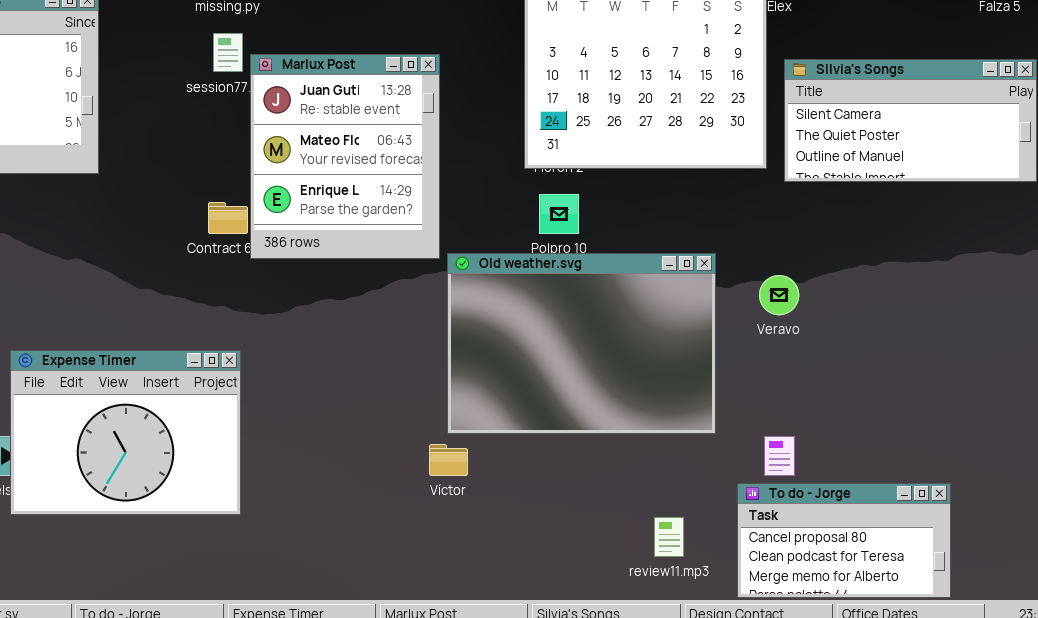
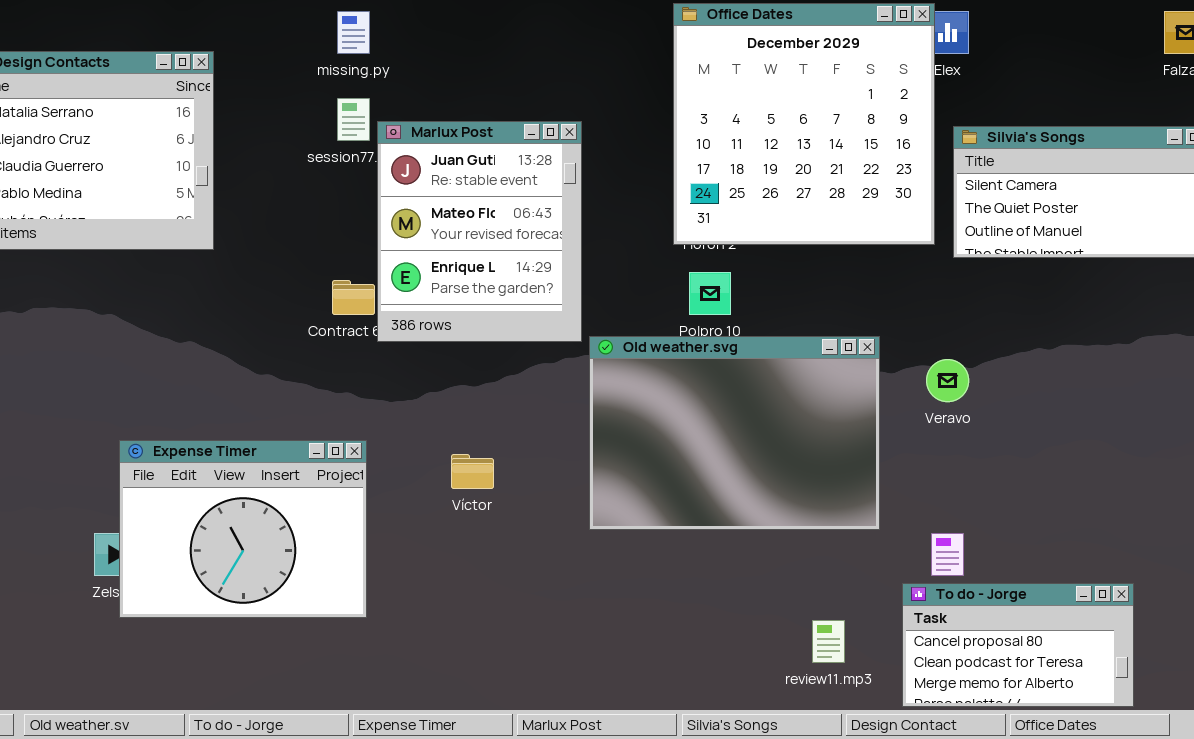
Víctor: [429,444,468,476] -> [451,454,494,489], moved

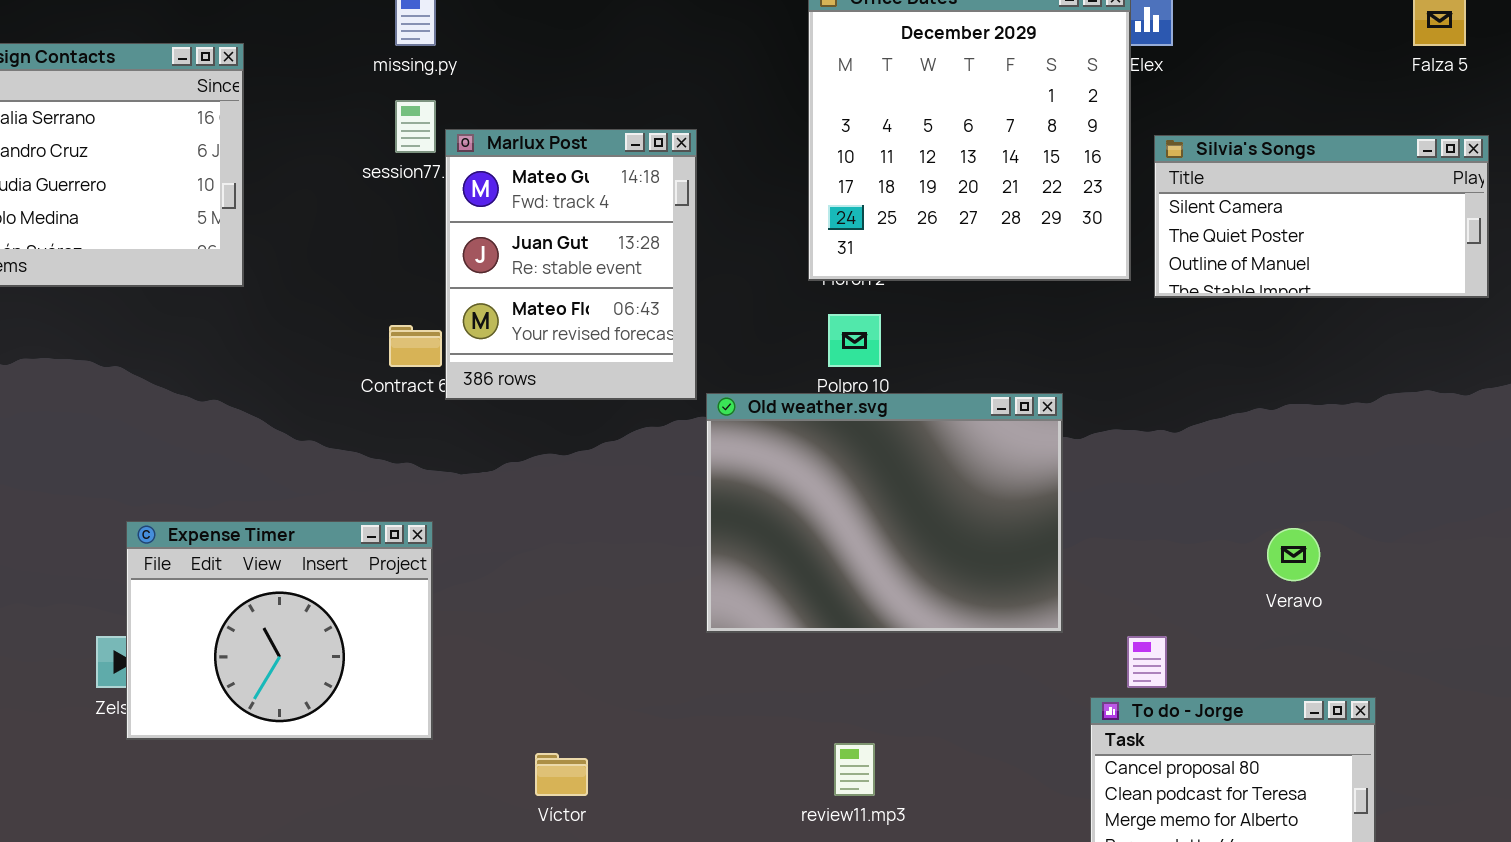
Marlux Post: [377,121,582,342] -> [445,129,697,400], scrolled up 1 row
Veravo: [926,359,969,402] -> [1267,528,1320,581], moved
Víctor: [451,454,494,489] -> [535,753,588,796], moved
review11.mp3: [812,620,845,663] -> [834,743,875,796], moved

